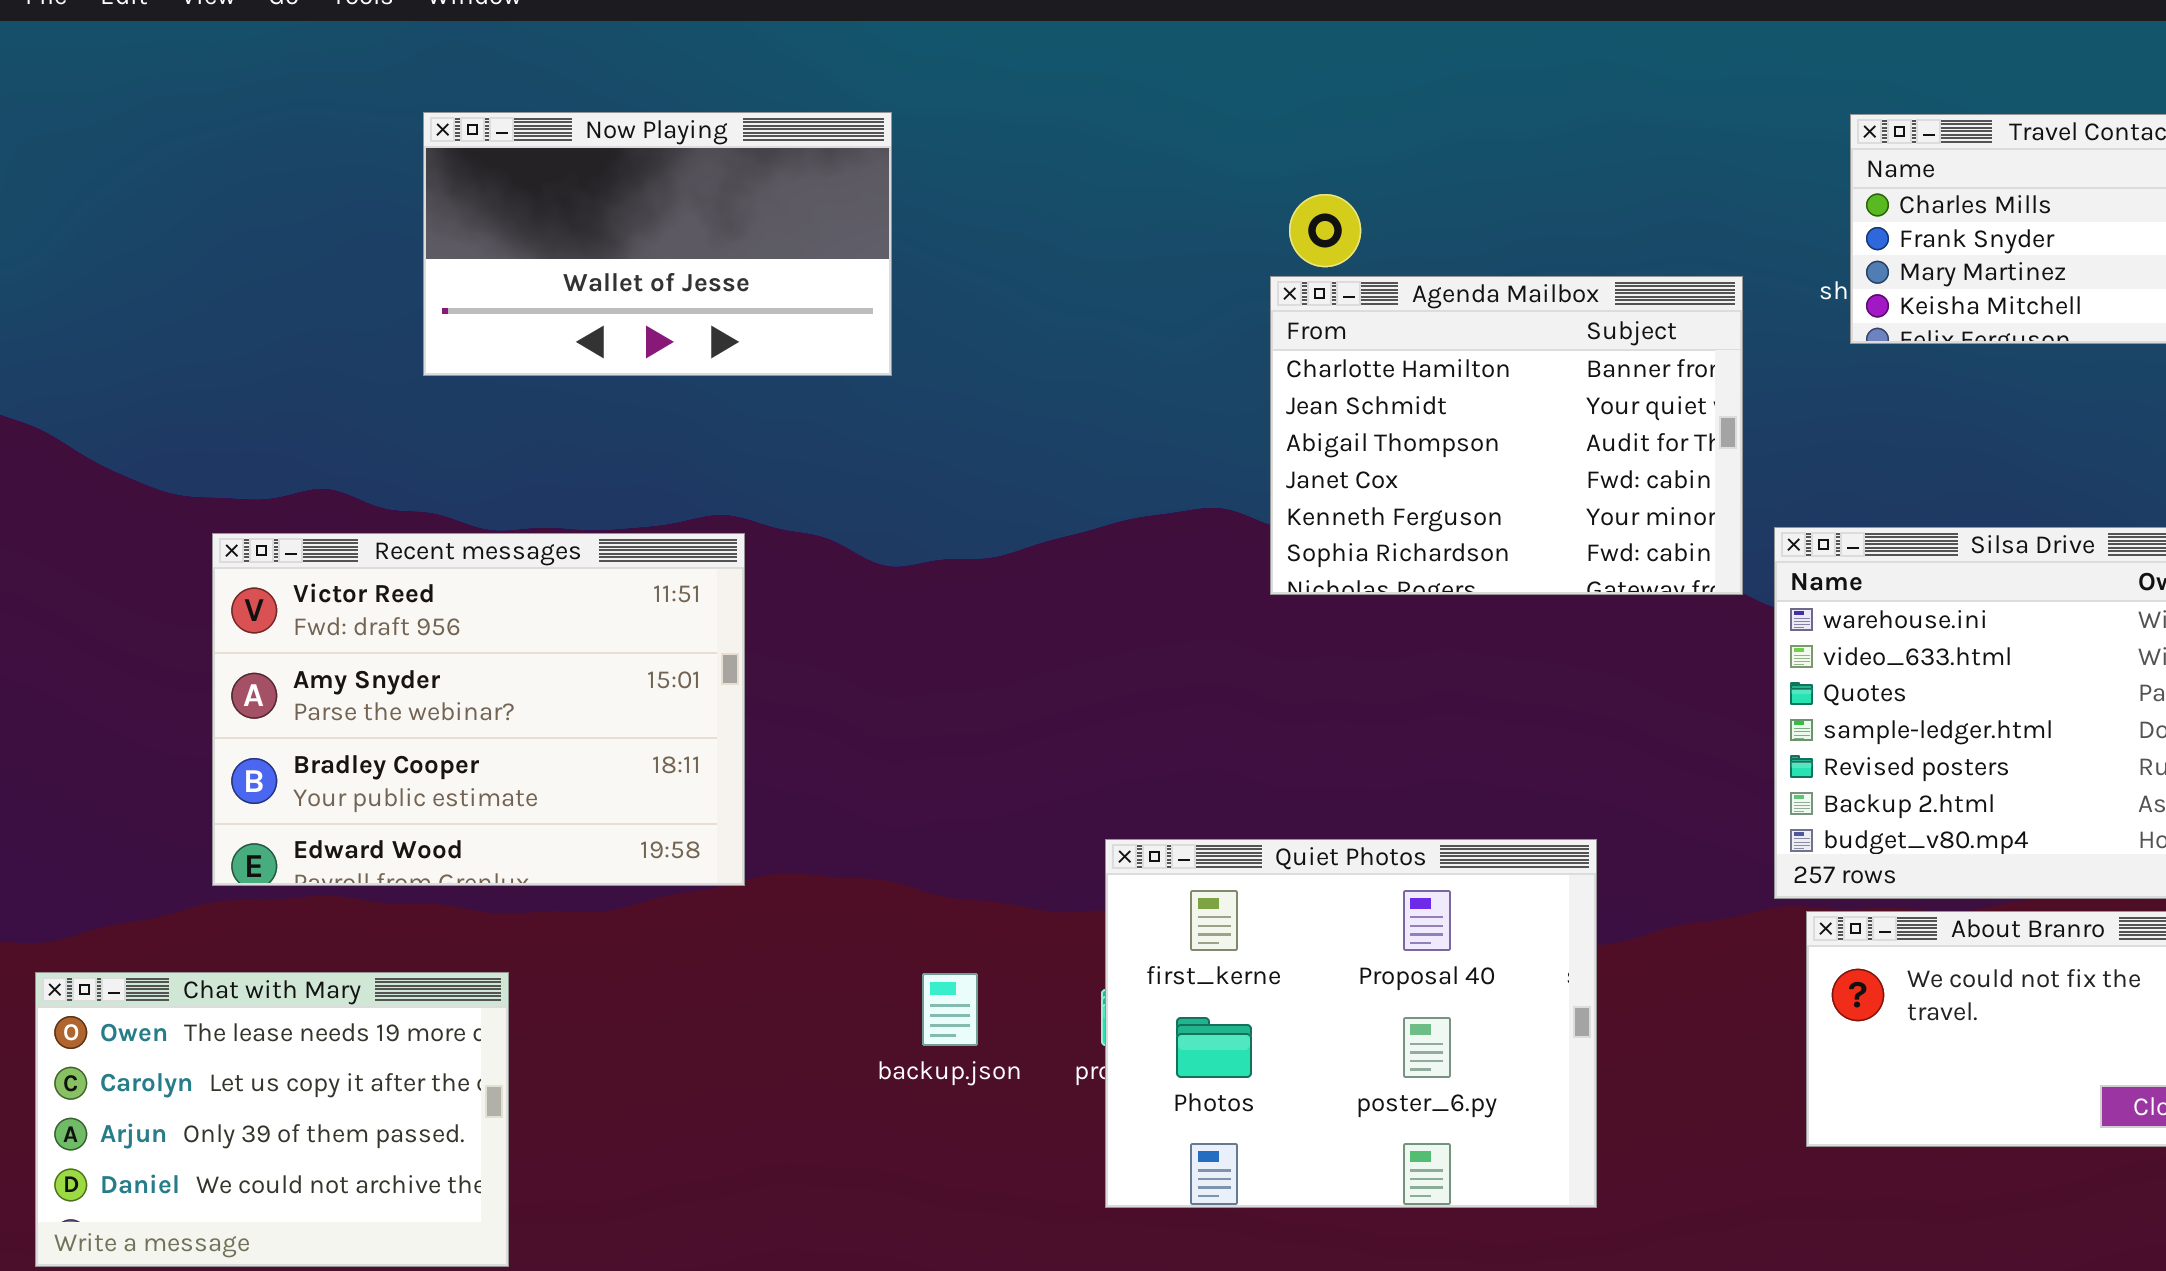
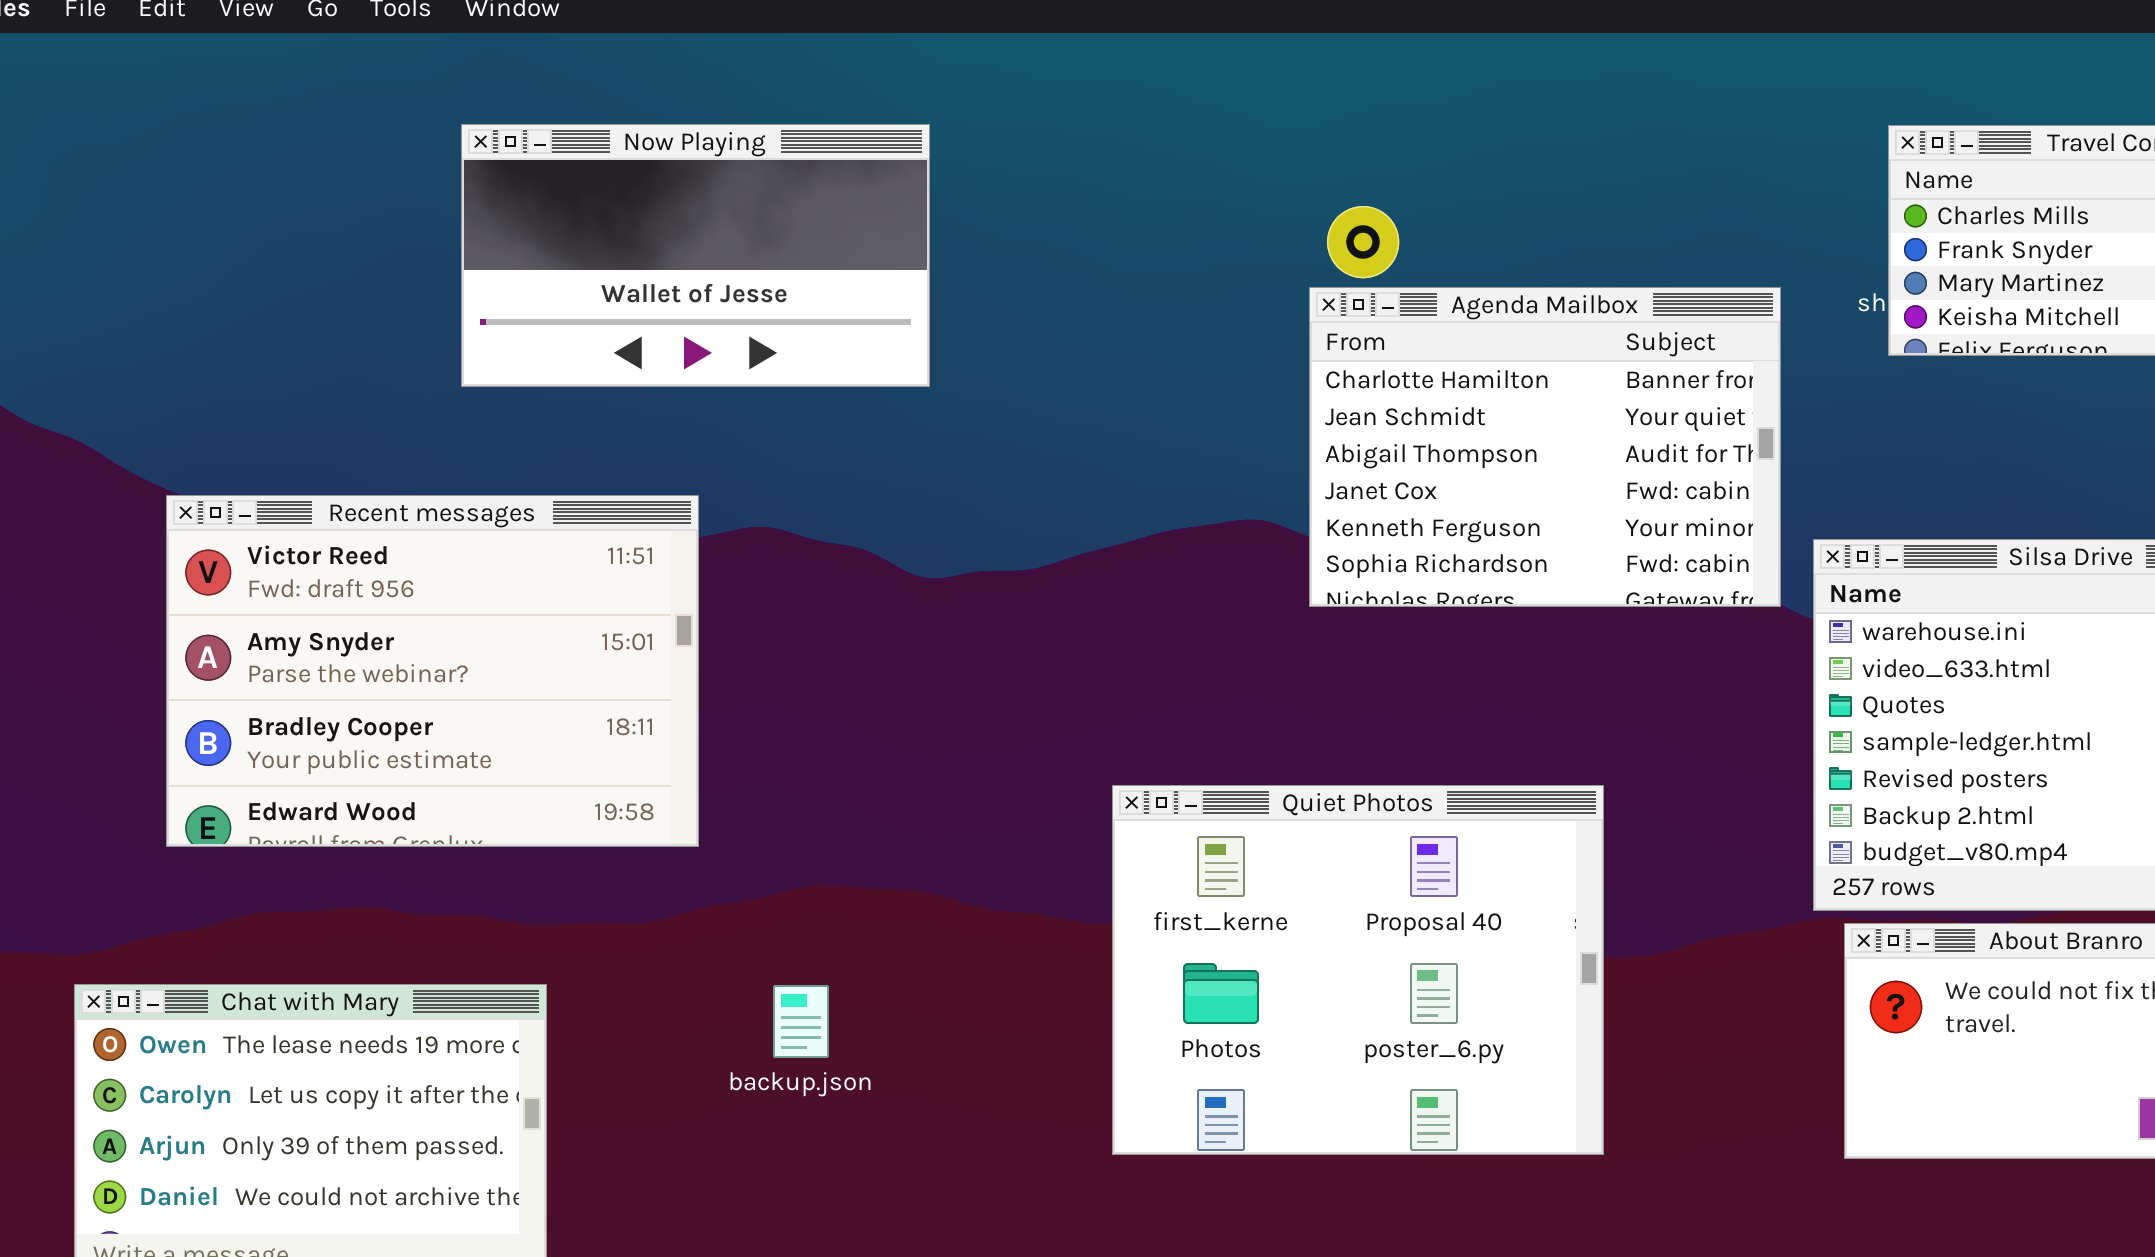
Recent messages: [212,533,745,886] -> [166,495,699,847], moved
Quiet Photos: [1105,839,1597,1208] -> [1112,785,1604,1155], moved
backup.json: [922,973,978,1046] -> [773,985,829,1058], moved

